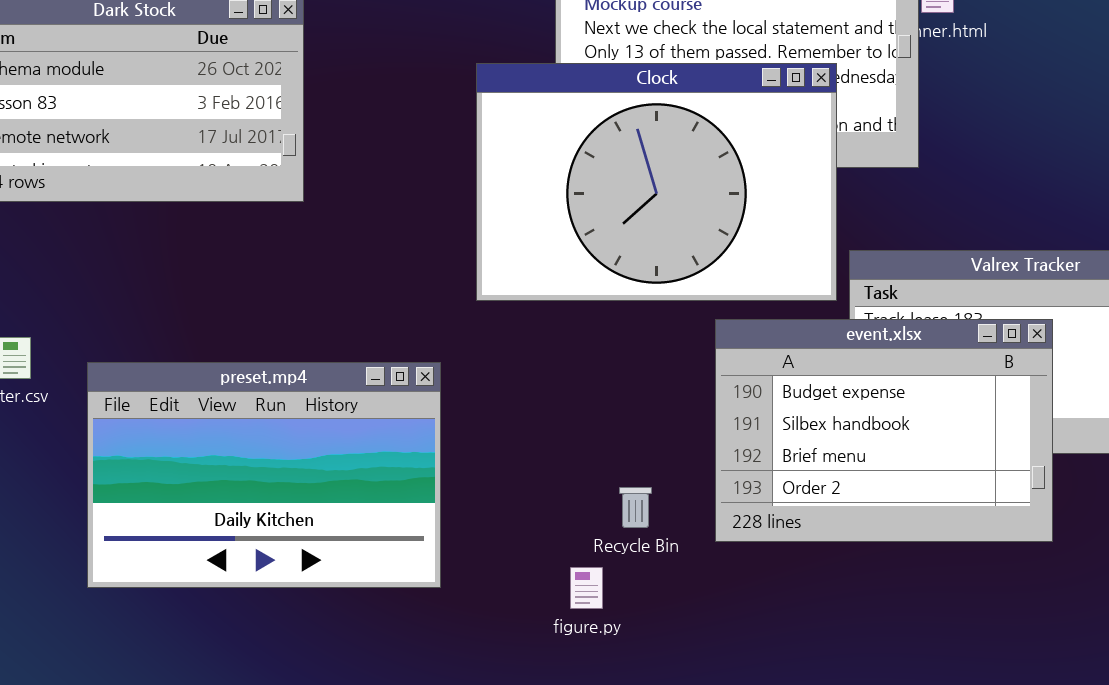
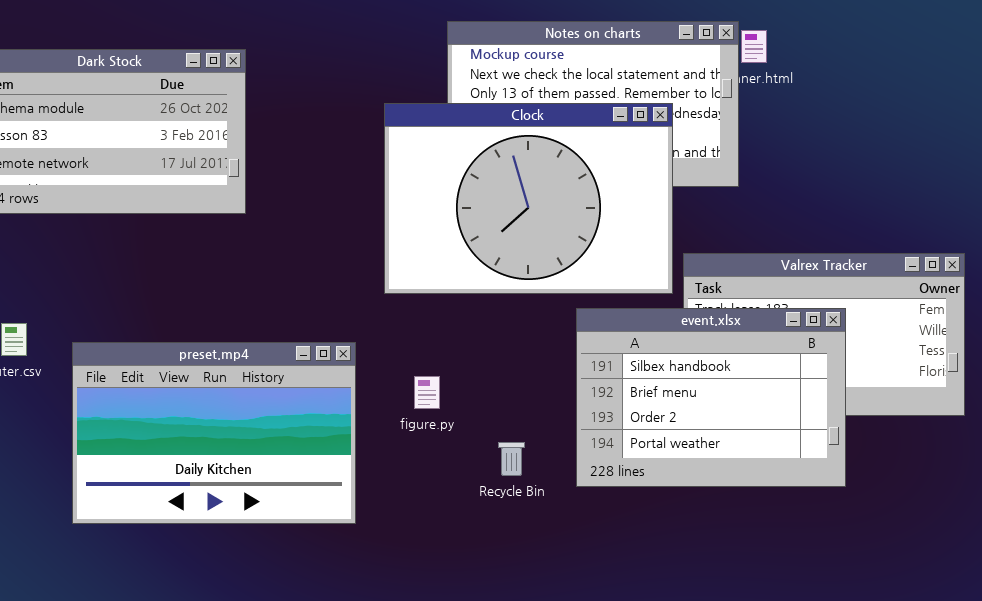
event.xlsx: [715,319,1053,542] -> [576,308,846,487], scrolled down 1 row
figure.py: [570,567,603,609] -> [414,376,440,409], moved

